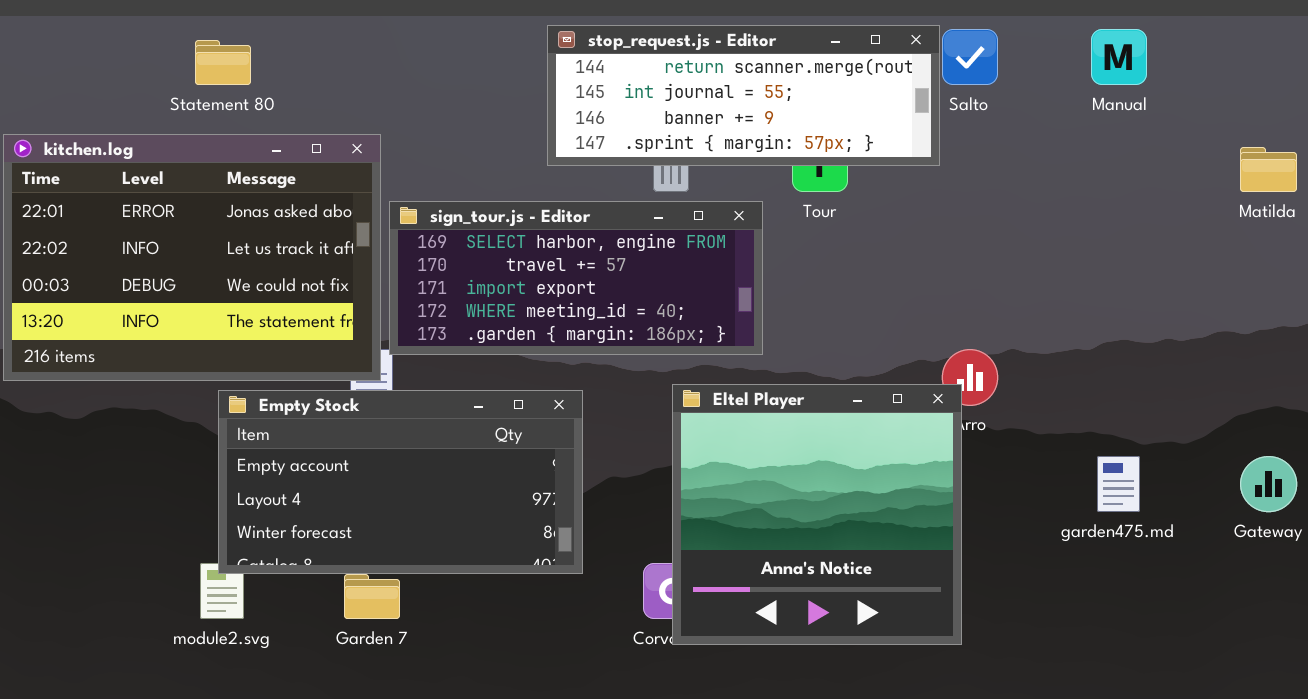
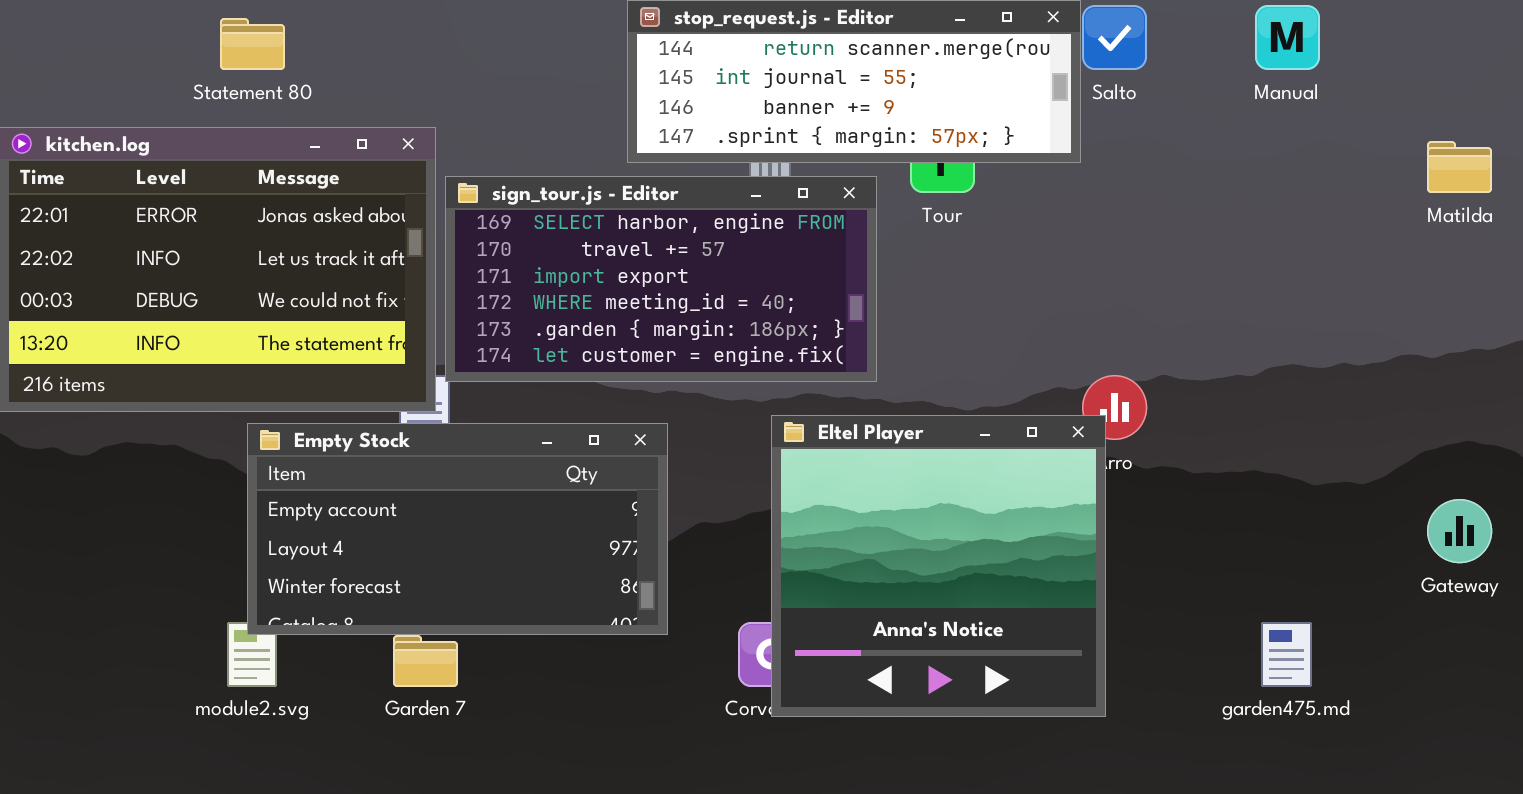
sign_tour.js - Editor: [389,201,763,355] -> [445,176,877,382], resized
garden475.md: [1097,456,1140,512] -> [1261,622,1312,687], moved

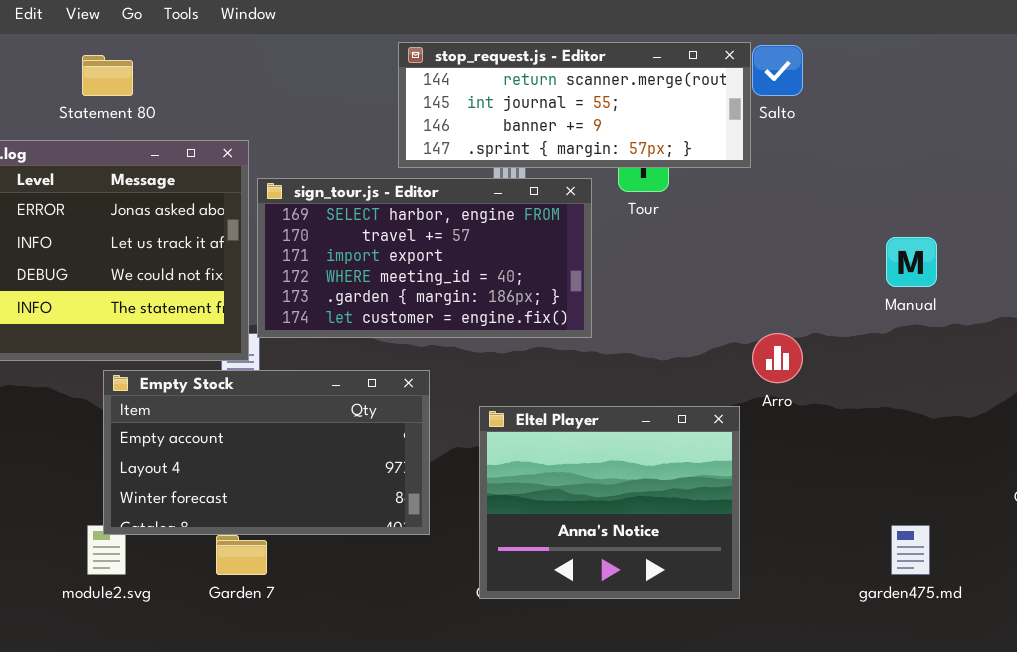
Manual: [1255,5,1320,70] -> [886,237,937,287], moved
Eltel Player: [771,415,1106,717] -> [479,406,740,599], moved, resized

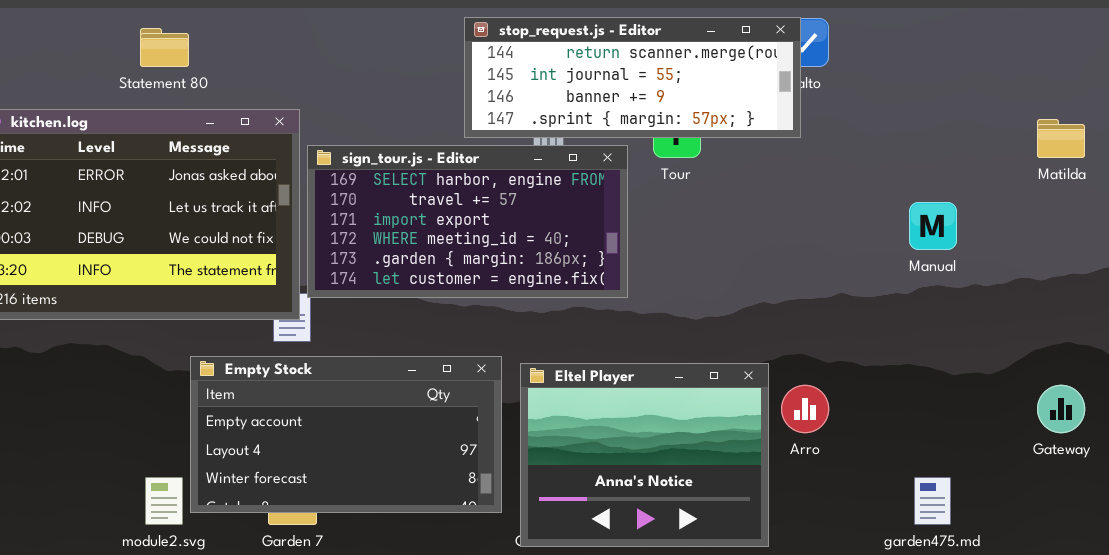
stop_request.js - Editor: [398,42,751,168] -> [464,17,801,138], moved
Arro: [752,333,803,383] -> [781,385,829,433], moved
Empty Stock: [103,370,430,535] -> [190,356,502,513], moved

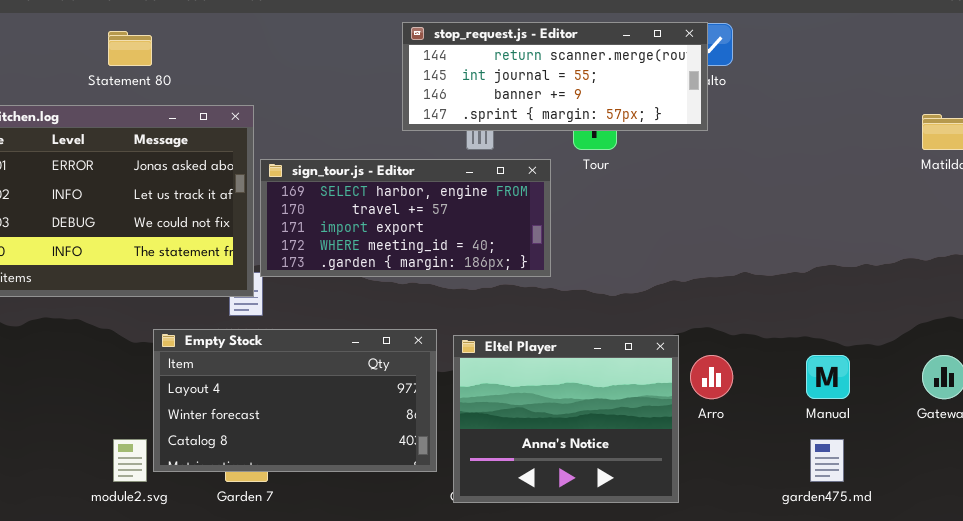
sign_tour.js - Editor: [307,145,628,298] -> [260,159,551,277], resized
Manual: [909,202,957,250] -> [806,355,850,399], moved
Empty Stock: [190,356,502,513] -> [153,329,437,472], scrolled down 1 row

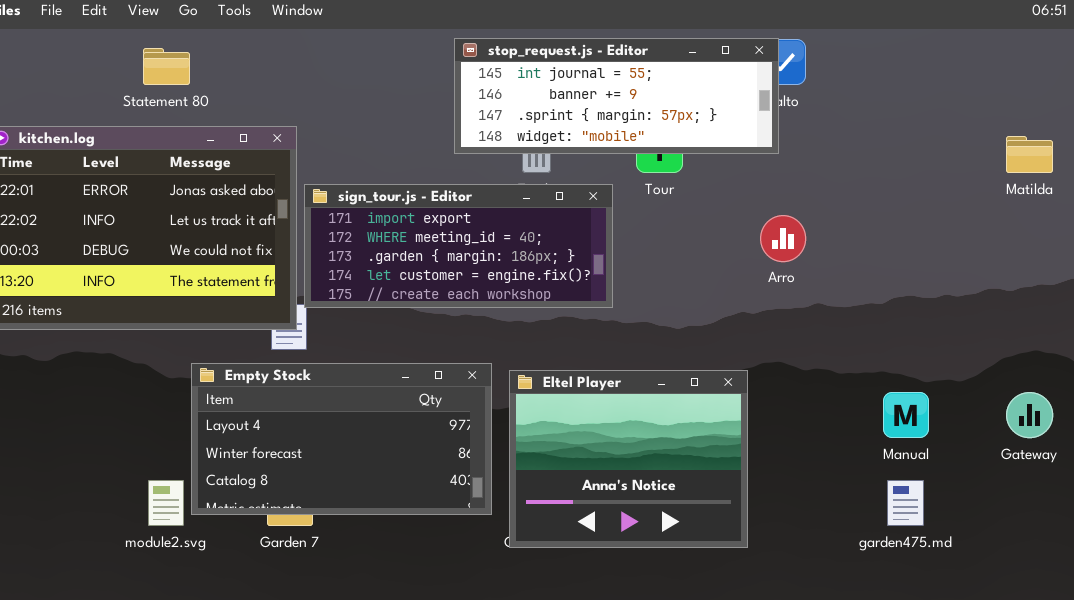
stop_request.js - Editor: [402,22,708,131] -> [454,38,779,154], scrolled down 1 row
sign_tour.js - Editor: [260,159,551,277] -> [304,184,613,308], scrolled down 2 rows
Arro: [690,355,733,399] -> [760,215,806,262], moved

